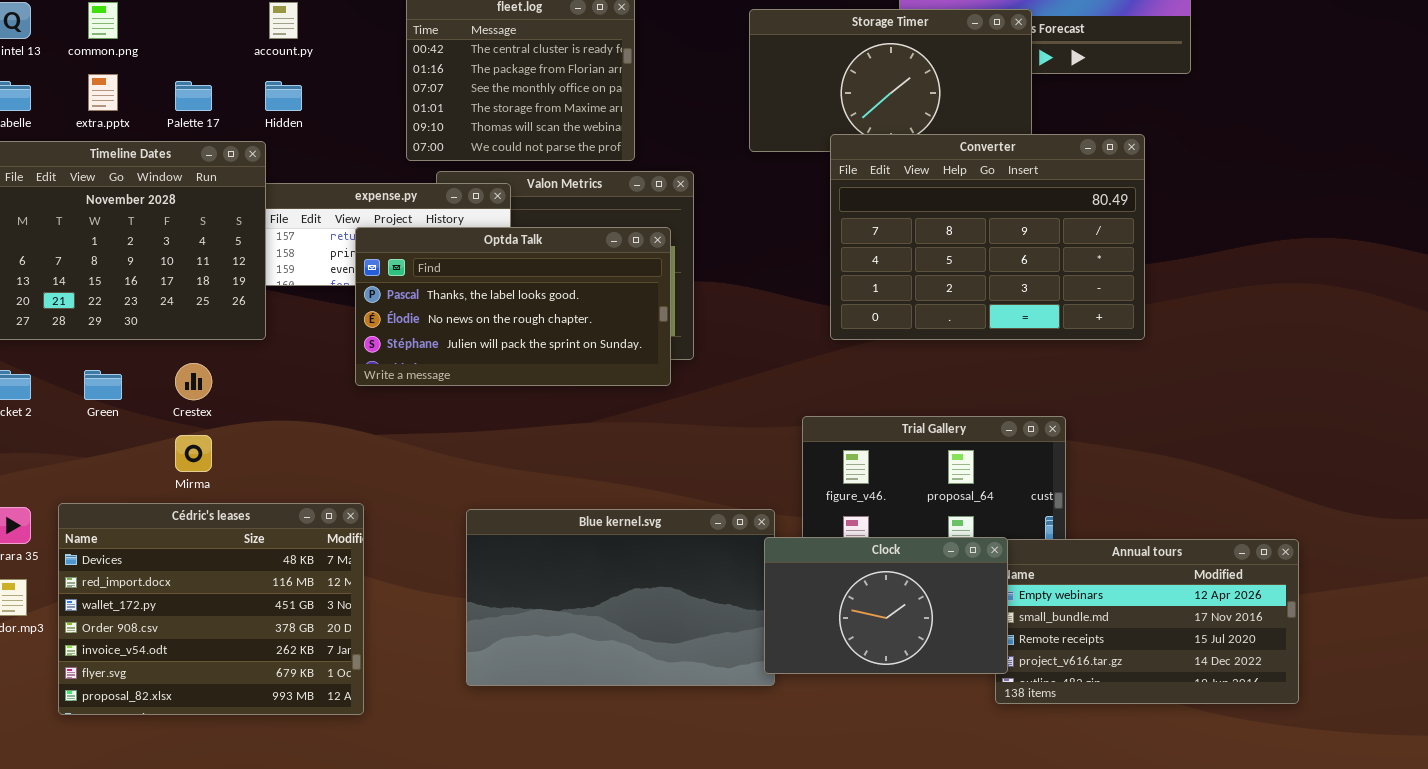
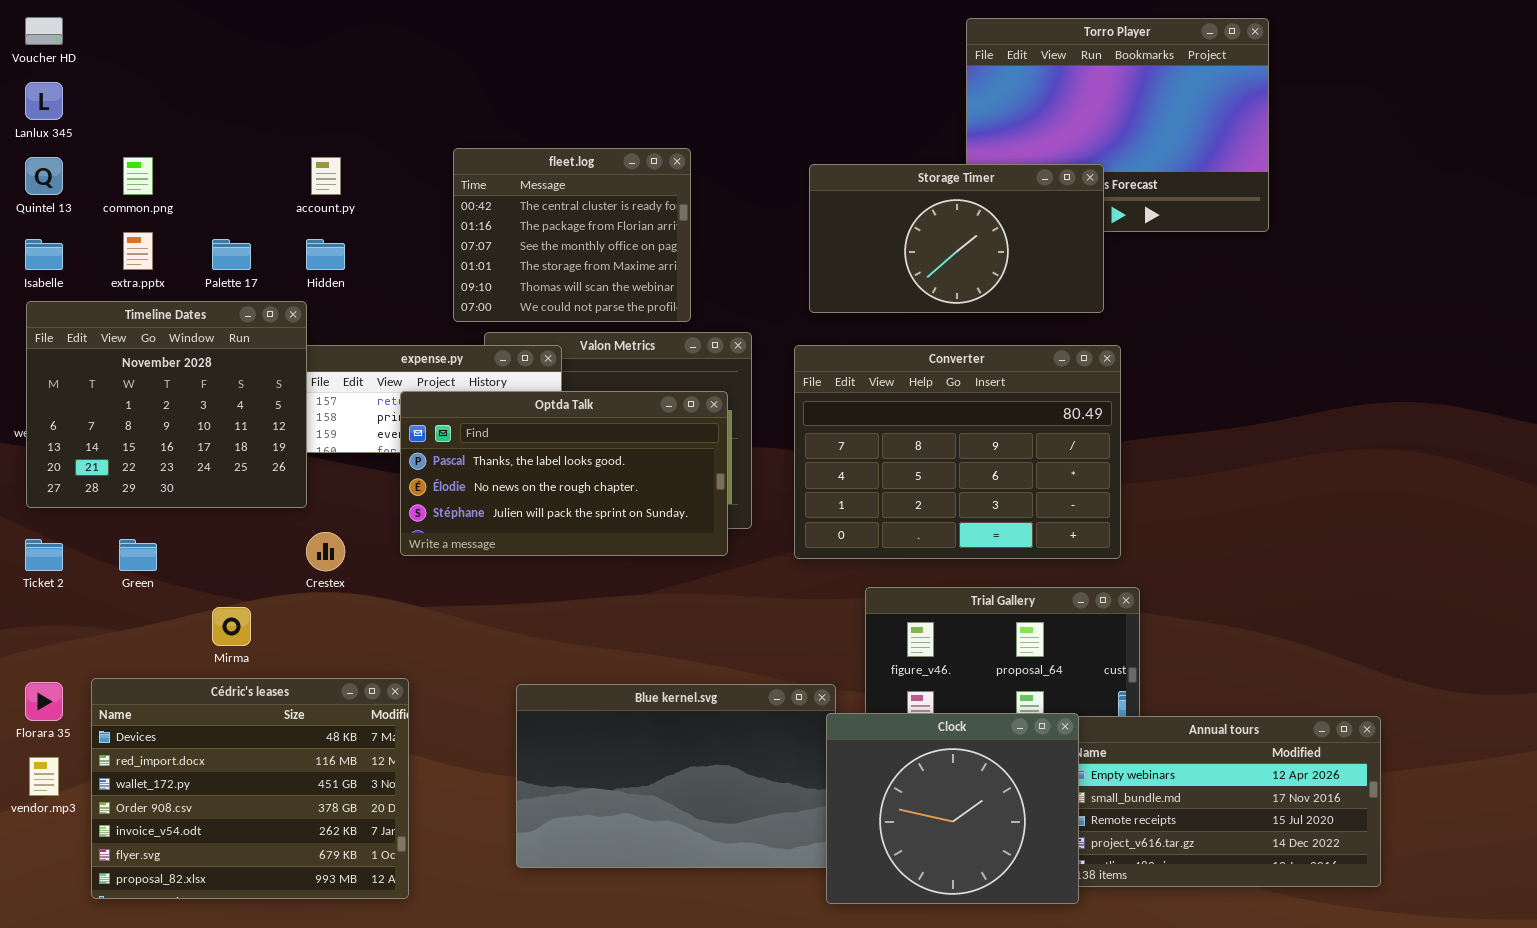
Converter: [830,134,1145,340] -> [794,345,1121,559], moved
Crestex: [175,363,212,400] -> [306,532,345,571], moved
Clock: [764,537,1008,674] -> [826,713,1079,904], resized

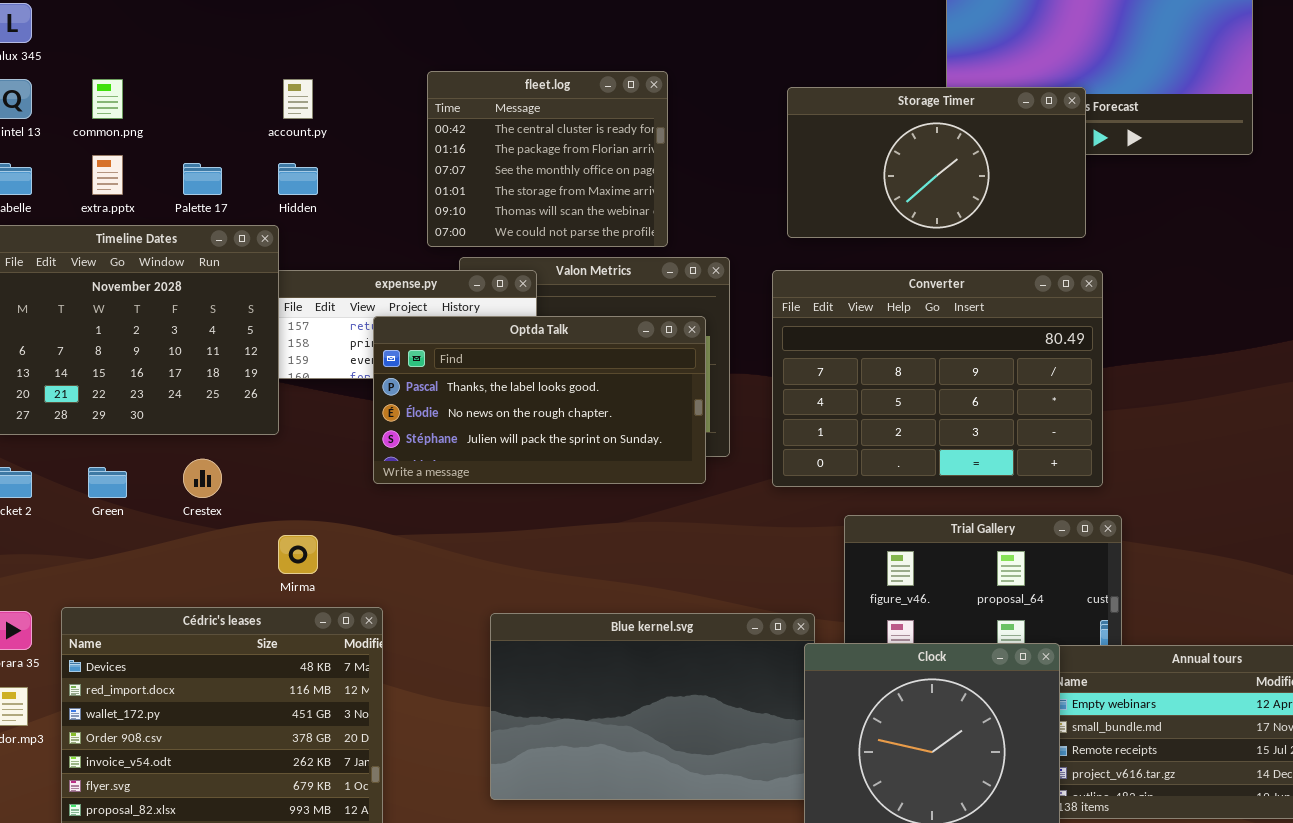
Crestex: [306,532,345,571] -> [183,459,222,498], moved
Mirma: [212,607,251,646] -> [278,535,318,574], moved

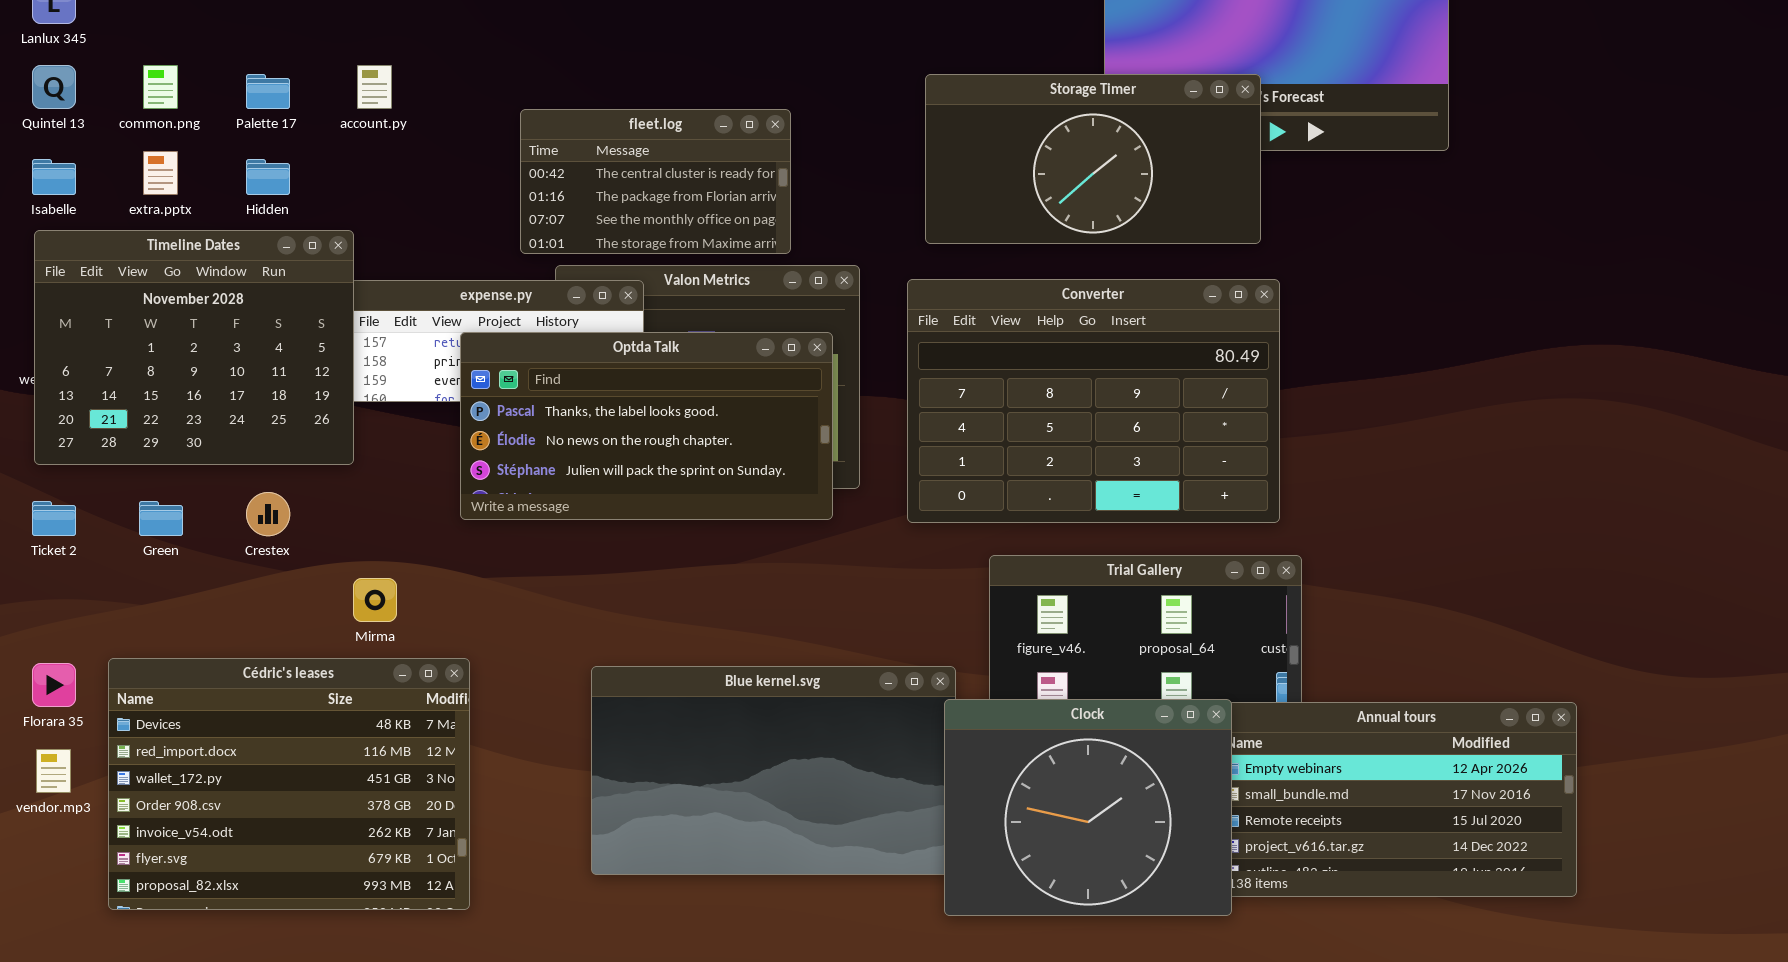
fleet.log: [427,71,668,247] -> [520,109,791,254], resized
Palette 17: [183,163,222,195] -> [246,74,290,109], moved
Hidden: [278,163,318,195] -> [246,159,290,195], moved

